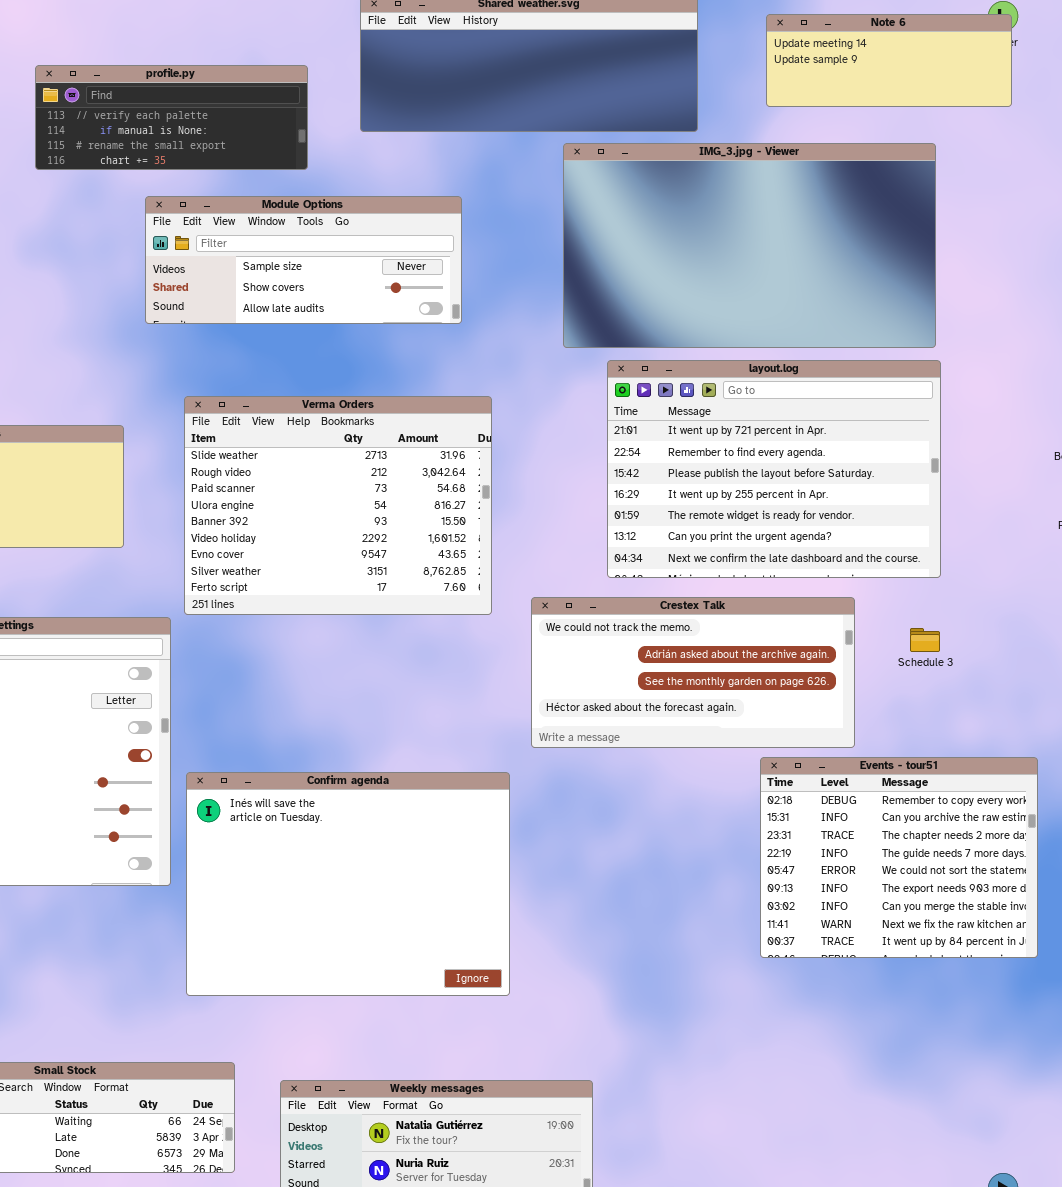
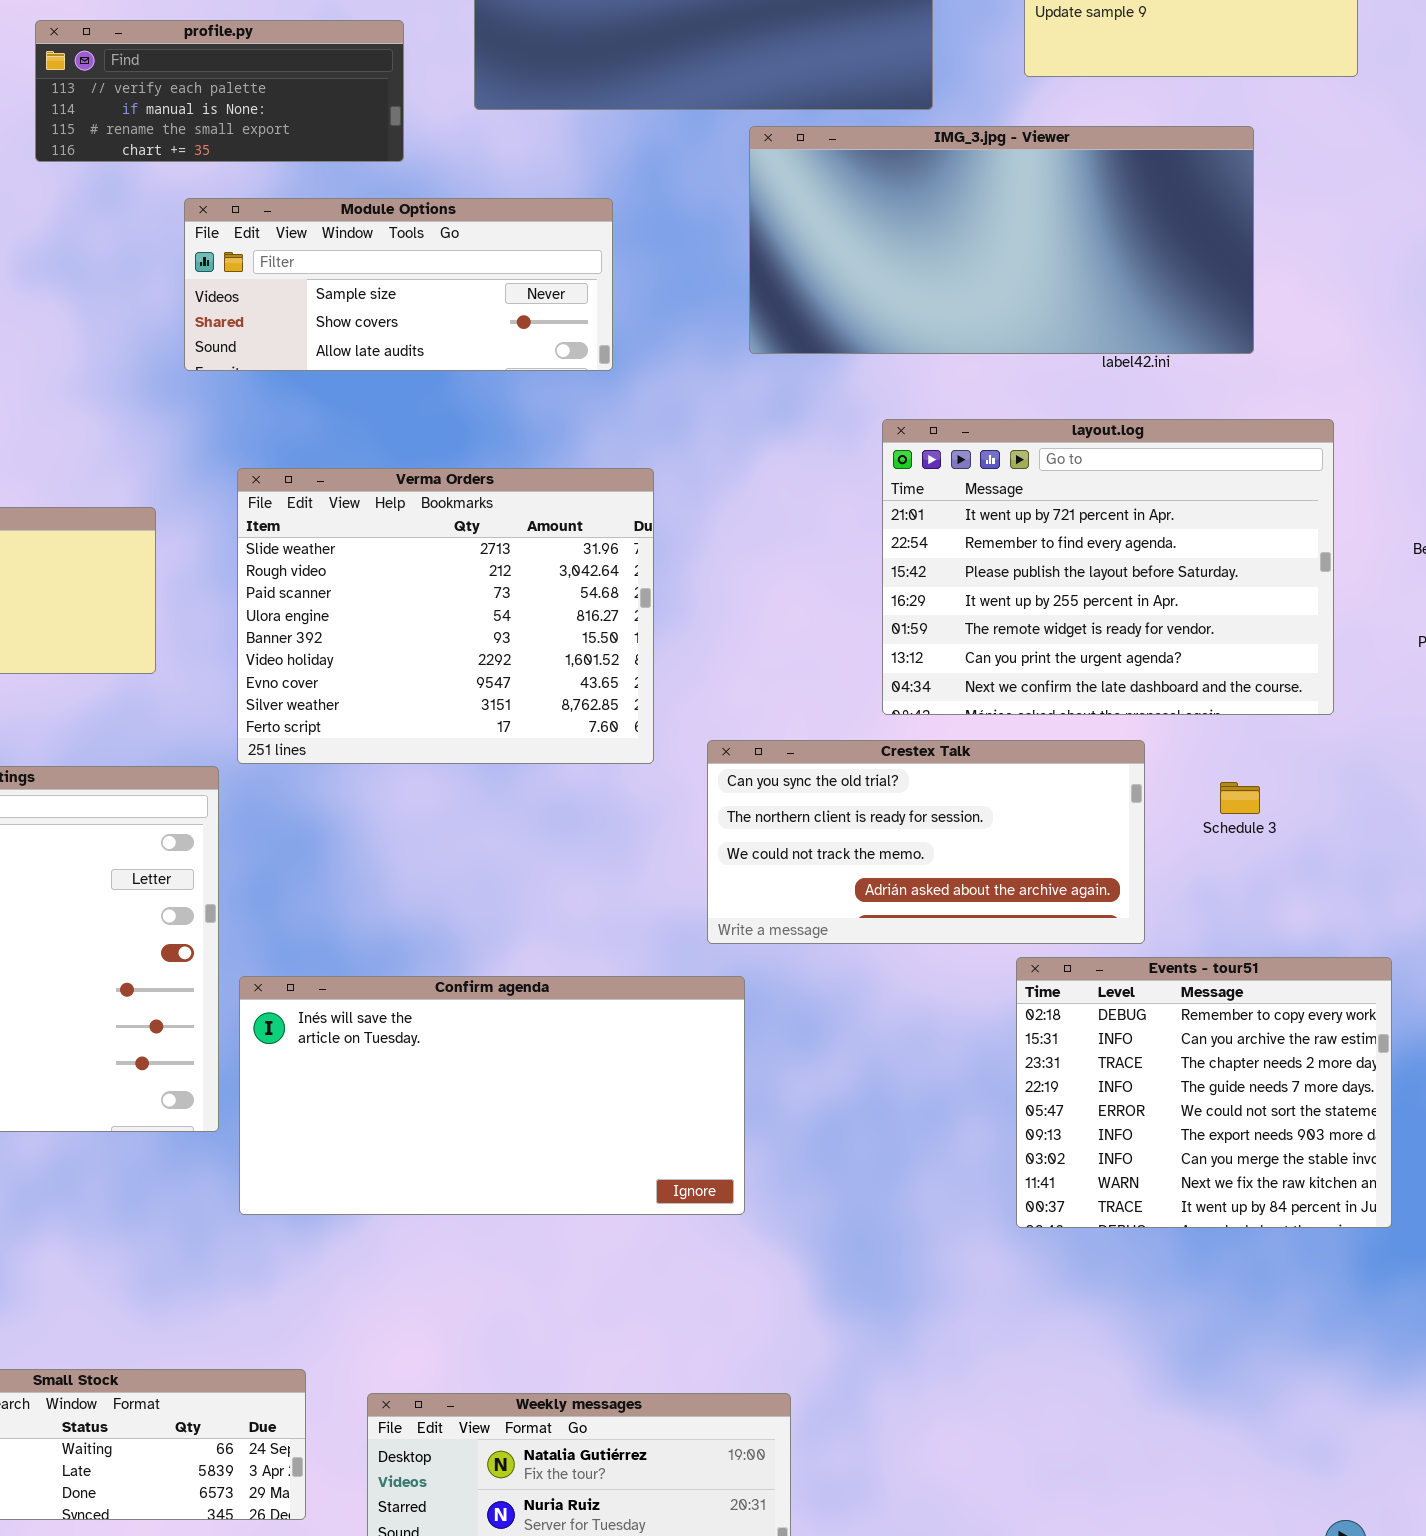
IMG_3.jpg - Viewer: [563,143,936,348] -> [749,126,1254,354], resized
layout.log: [607,360,941,578] -> [882,419,1334,715], moved
Crestex Talk: [531,597,855,748] -> [707,740,1145,944], scrolled up 2 rows
Confirm agenda: [186,772,510,996] -> [239,976,745,1215], resized

